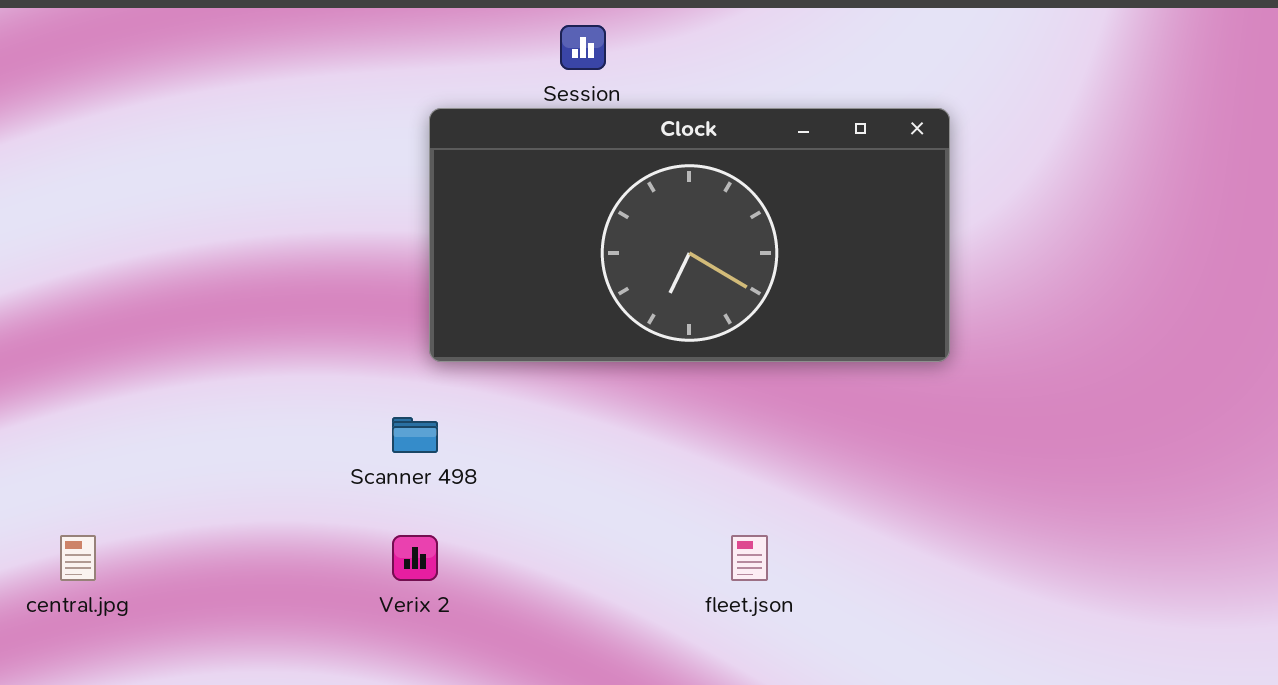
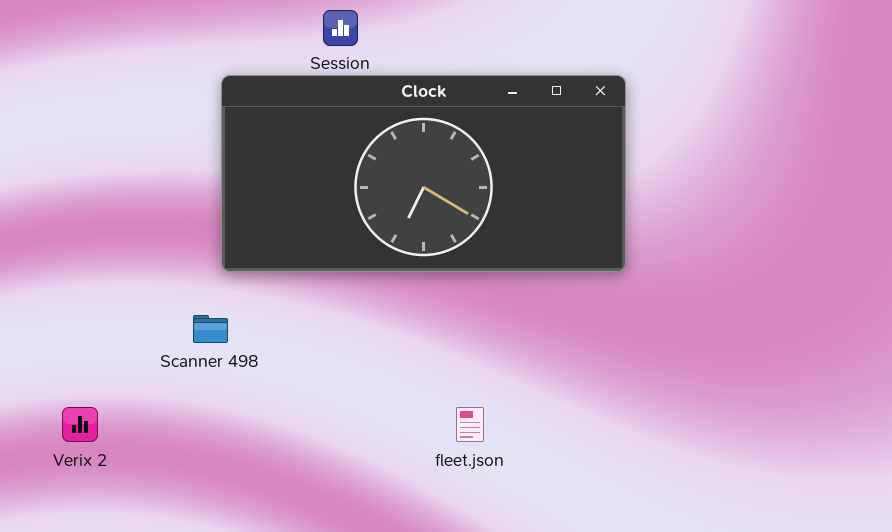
Verix 2: [392,535,438,581] -> [62,407,98,442], moved

